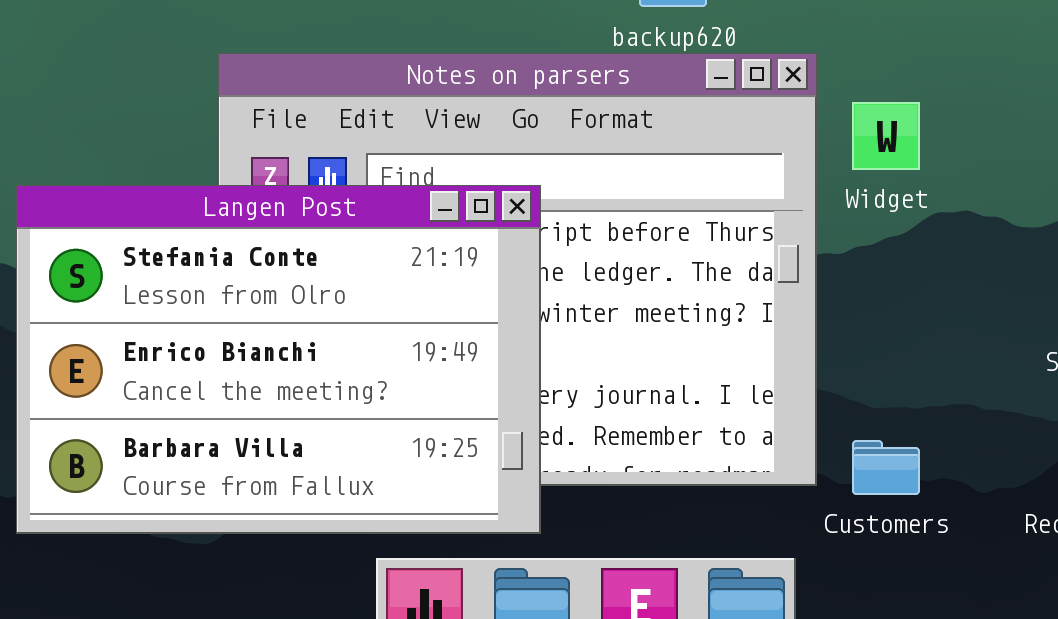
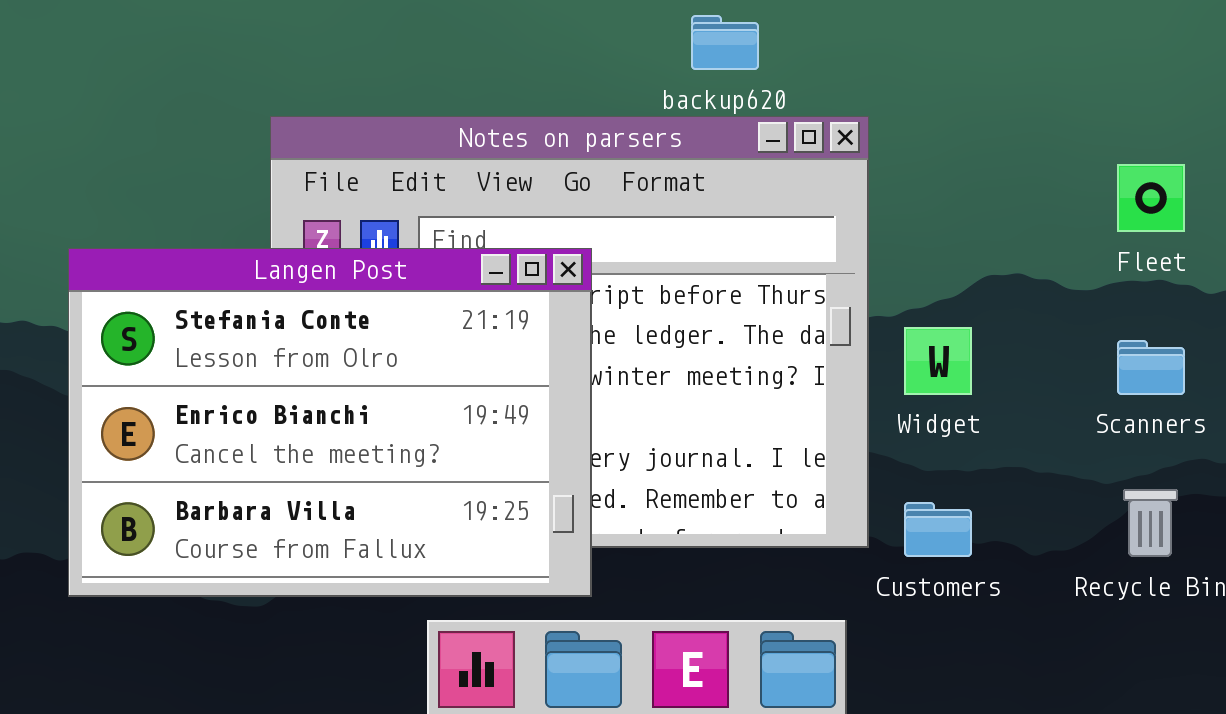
Widget: [852,102,920,170] -> [904,327,972,395], moved

